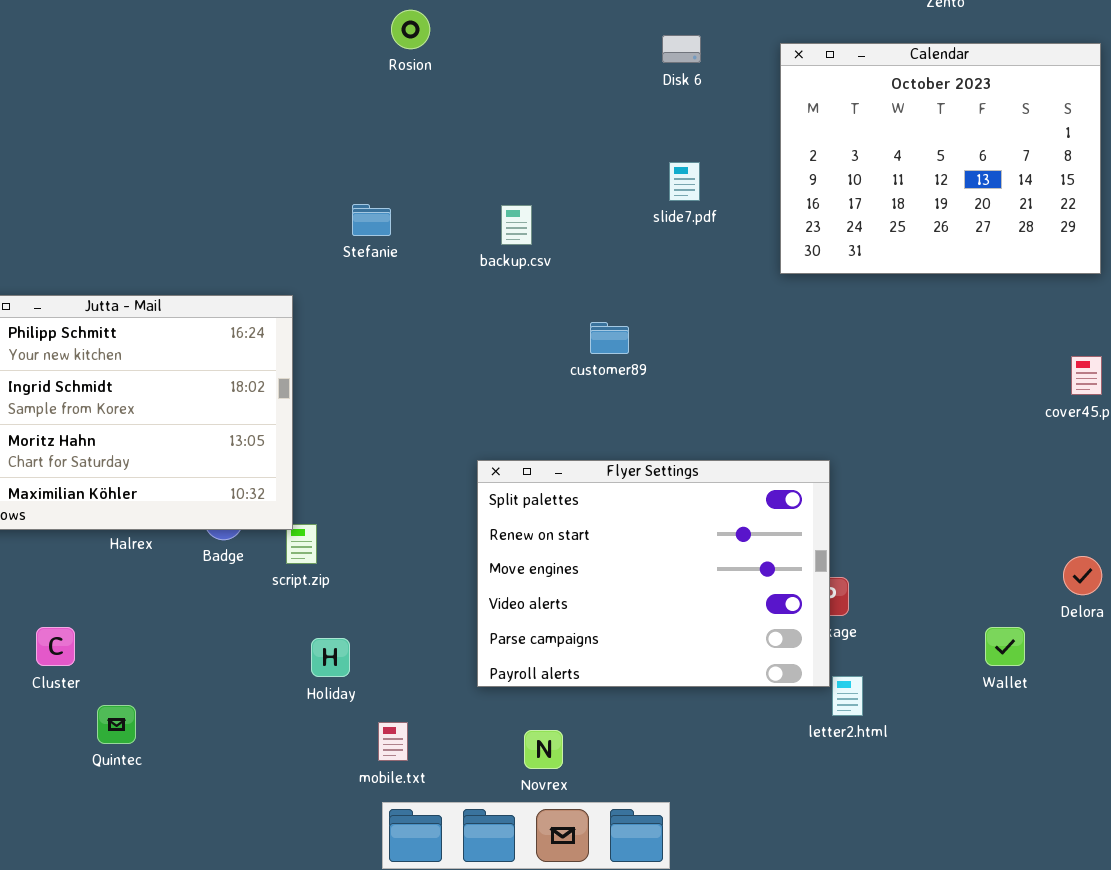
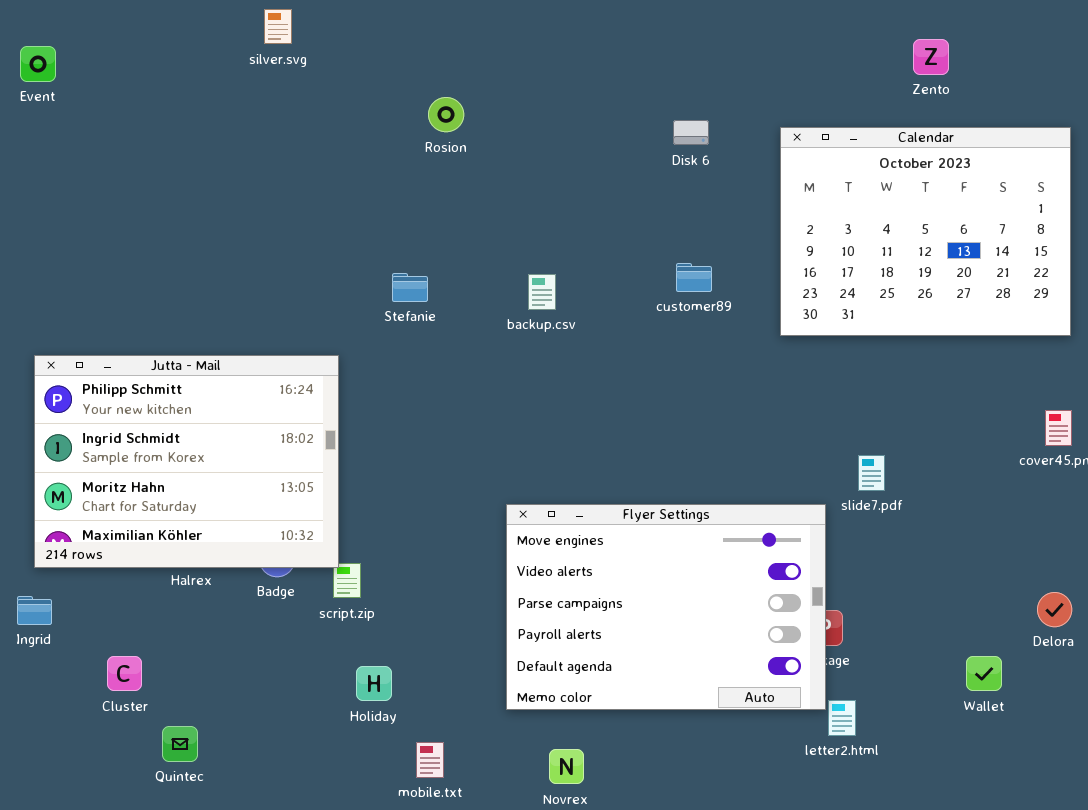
slide7.pdf: [669,162,700,201] -> [858,455,885,491], moved
customer89: [590,322,629,354] -> [676,263,712,292], moved
Flyer Settings: [477,460,830,687] -> [506,504,826,710], scrolled down 2 rows

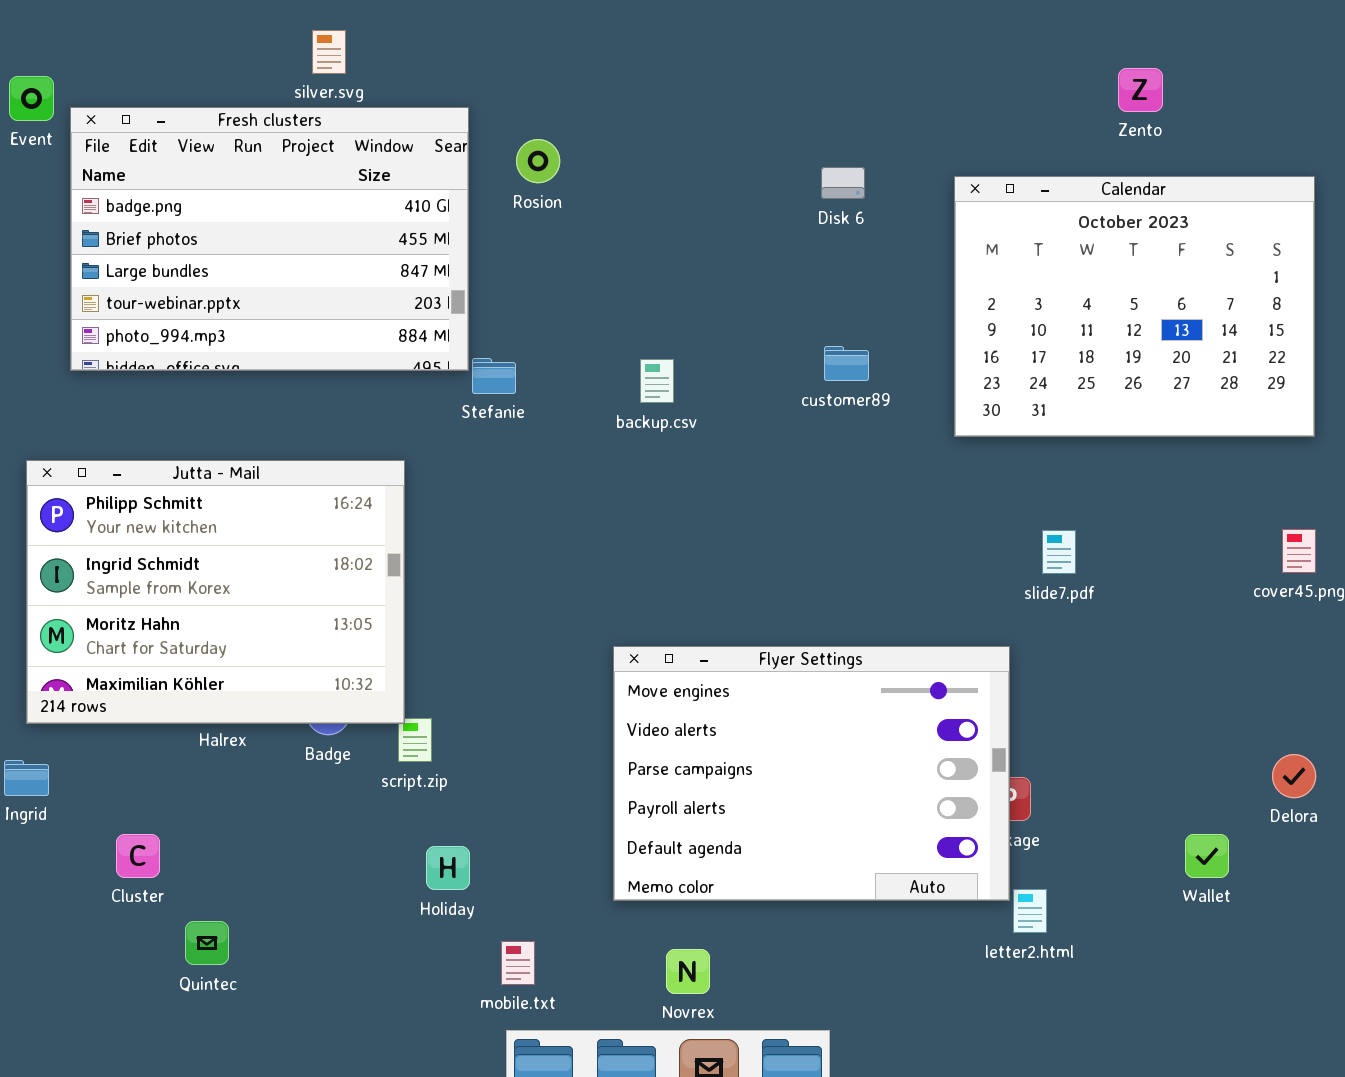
Fresh clusters: none -> [70,107,469,371], opened
slide7.pdf: [858,455,885,491] -> [1042,530,1076,574], moved

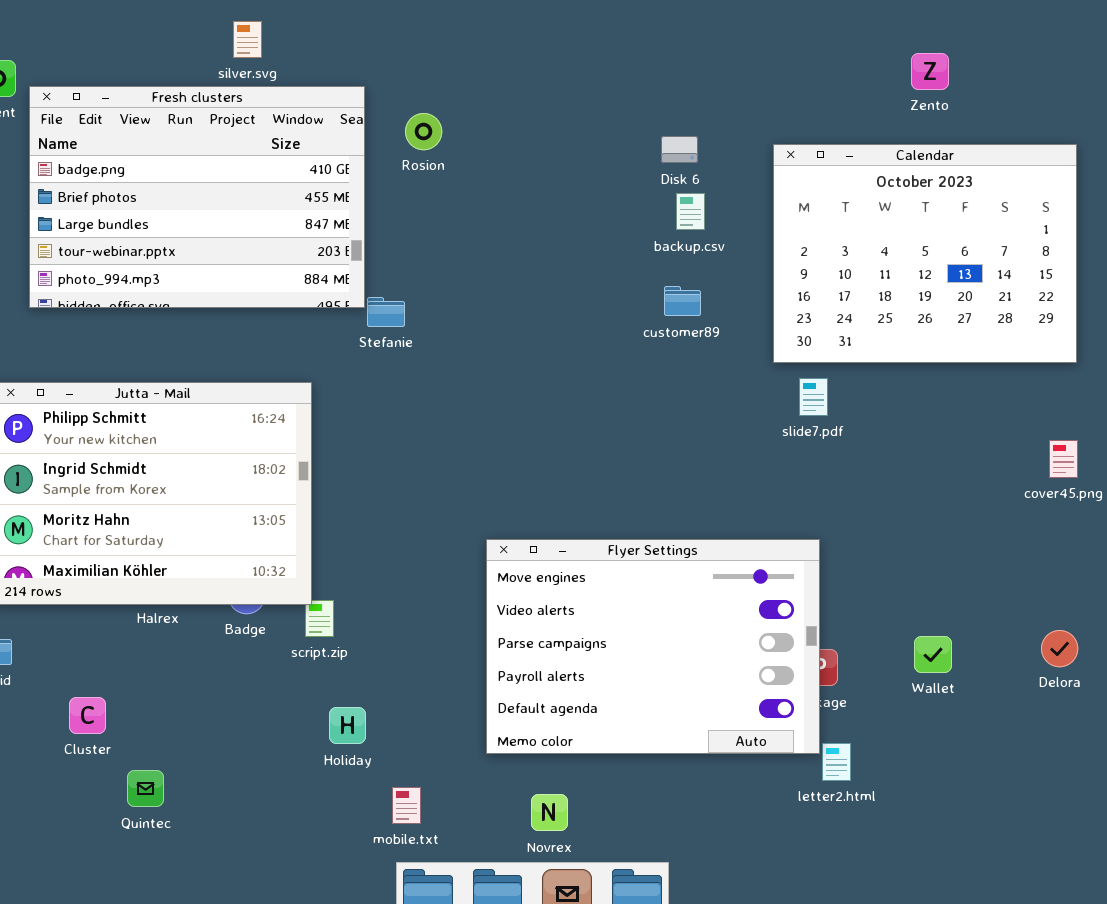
backup.csv: [640,359,674,403] -> [676,193,705,230], moved
slide7.pdf: [1042,530,1076,574] -> [799,378,828,416], moved
Wallet: [1185,834,1229,878] -> [914,636,952,673], moved

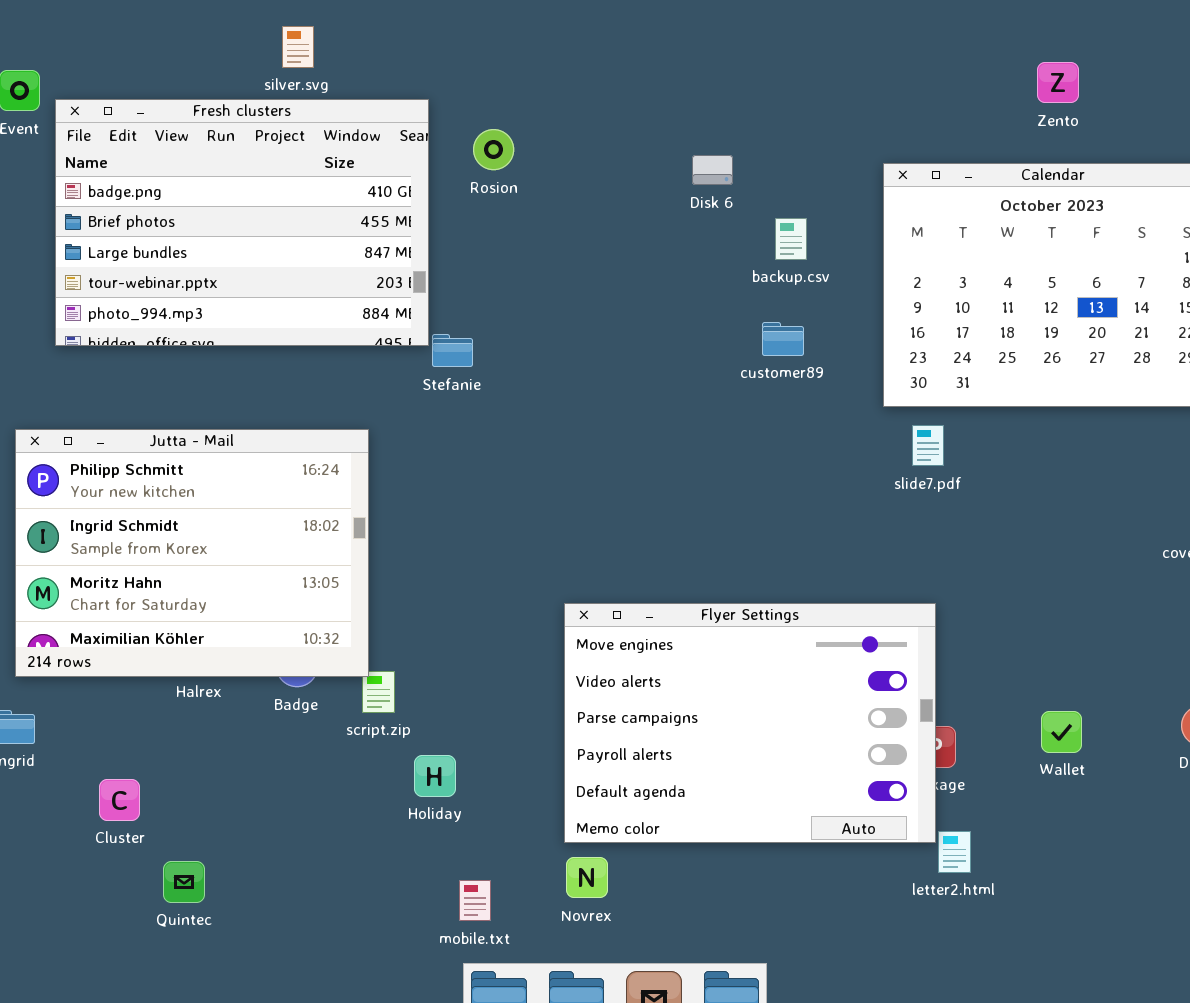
Disk 6: [661,136,698,163] -> [692,155,733,185], moved
Holiday: [329,707,366,744] -> [414,755,456,797], moved
Novrex: [531,794,568,831] -> [566,857,608,898], moved

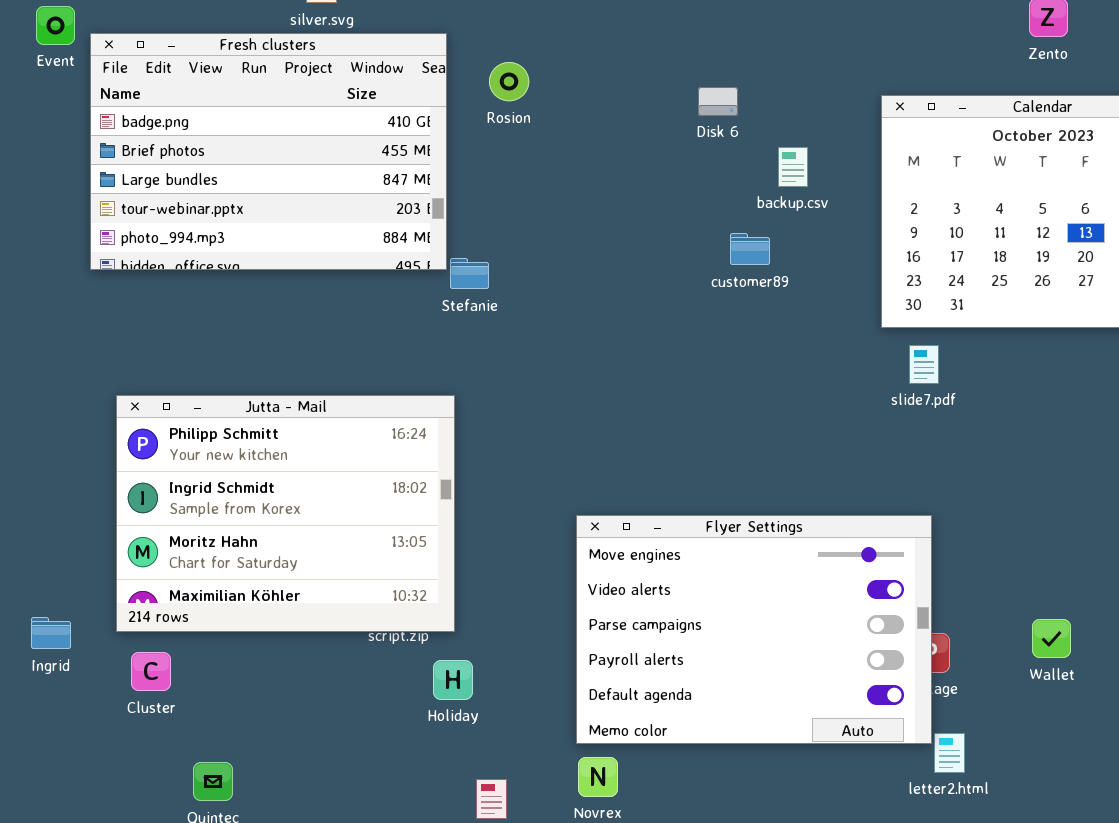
customer89: [762,322,804,356] -> [730,233,770,265], moved
Jutta - Mail: [15,429,369,677] -> [116,395,455,632], moved
Cluster: [99,779,140,821] -> [131,652,171,691], moved

